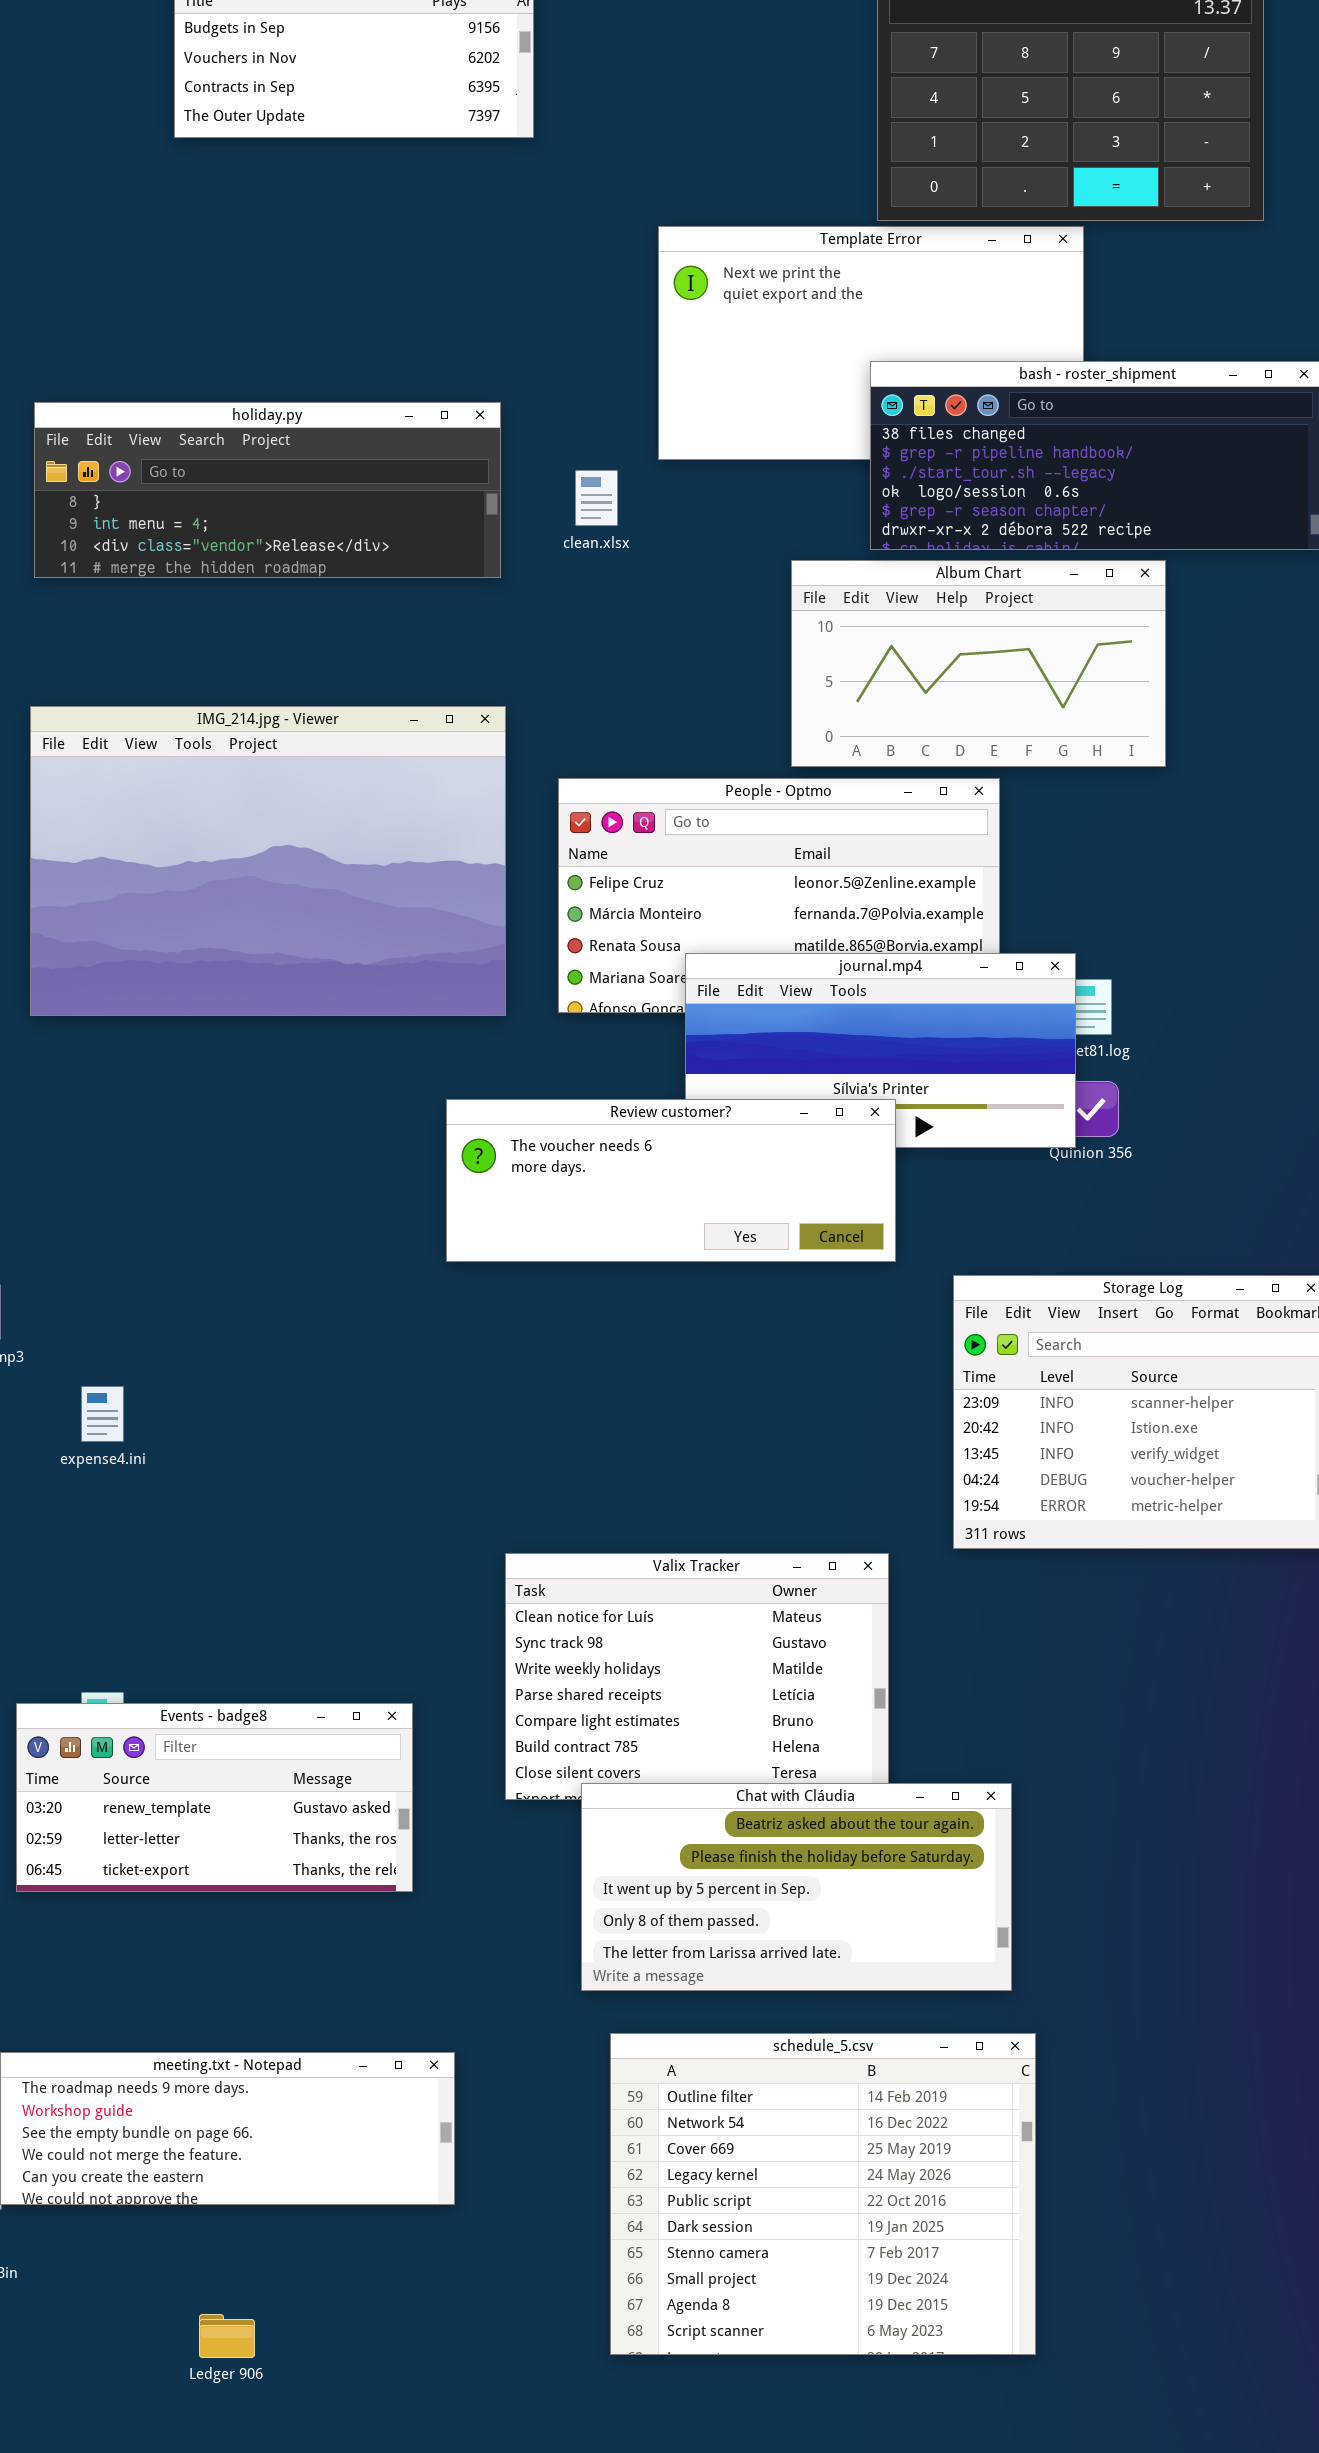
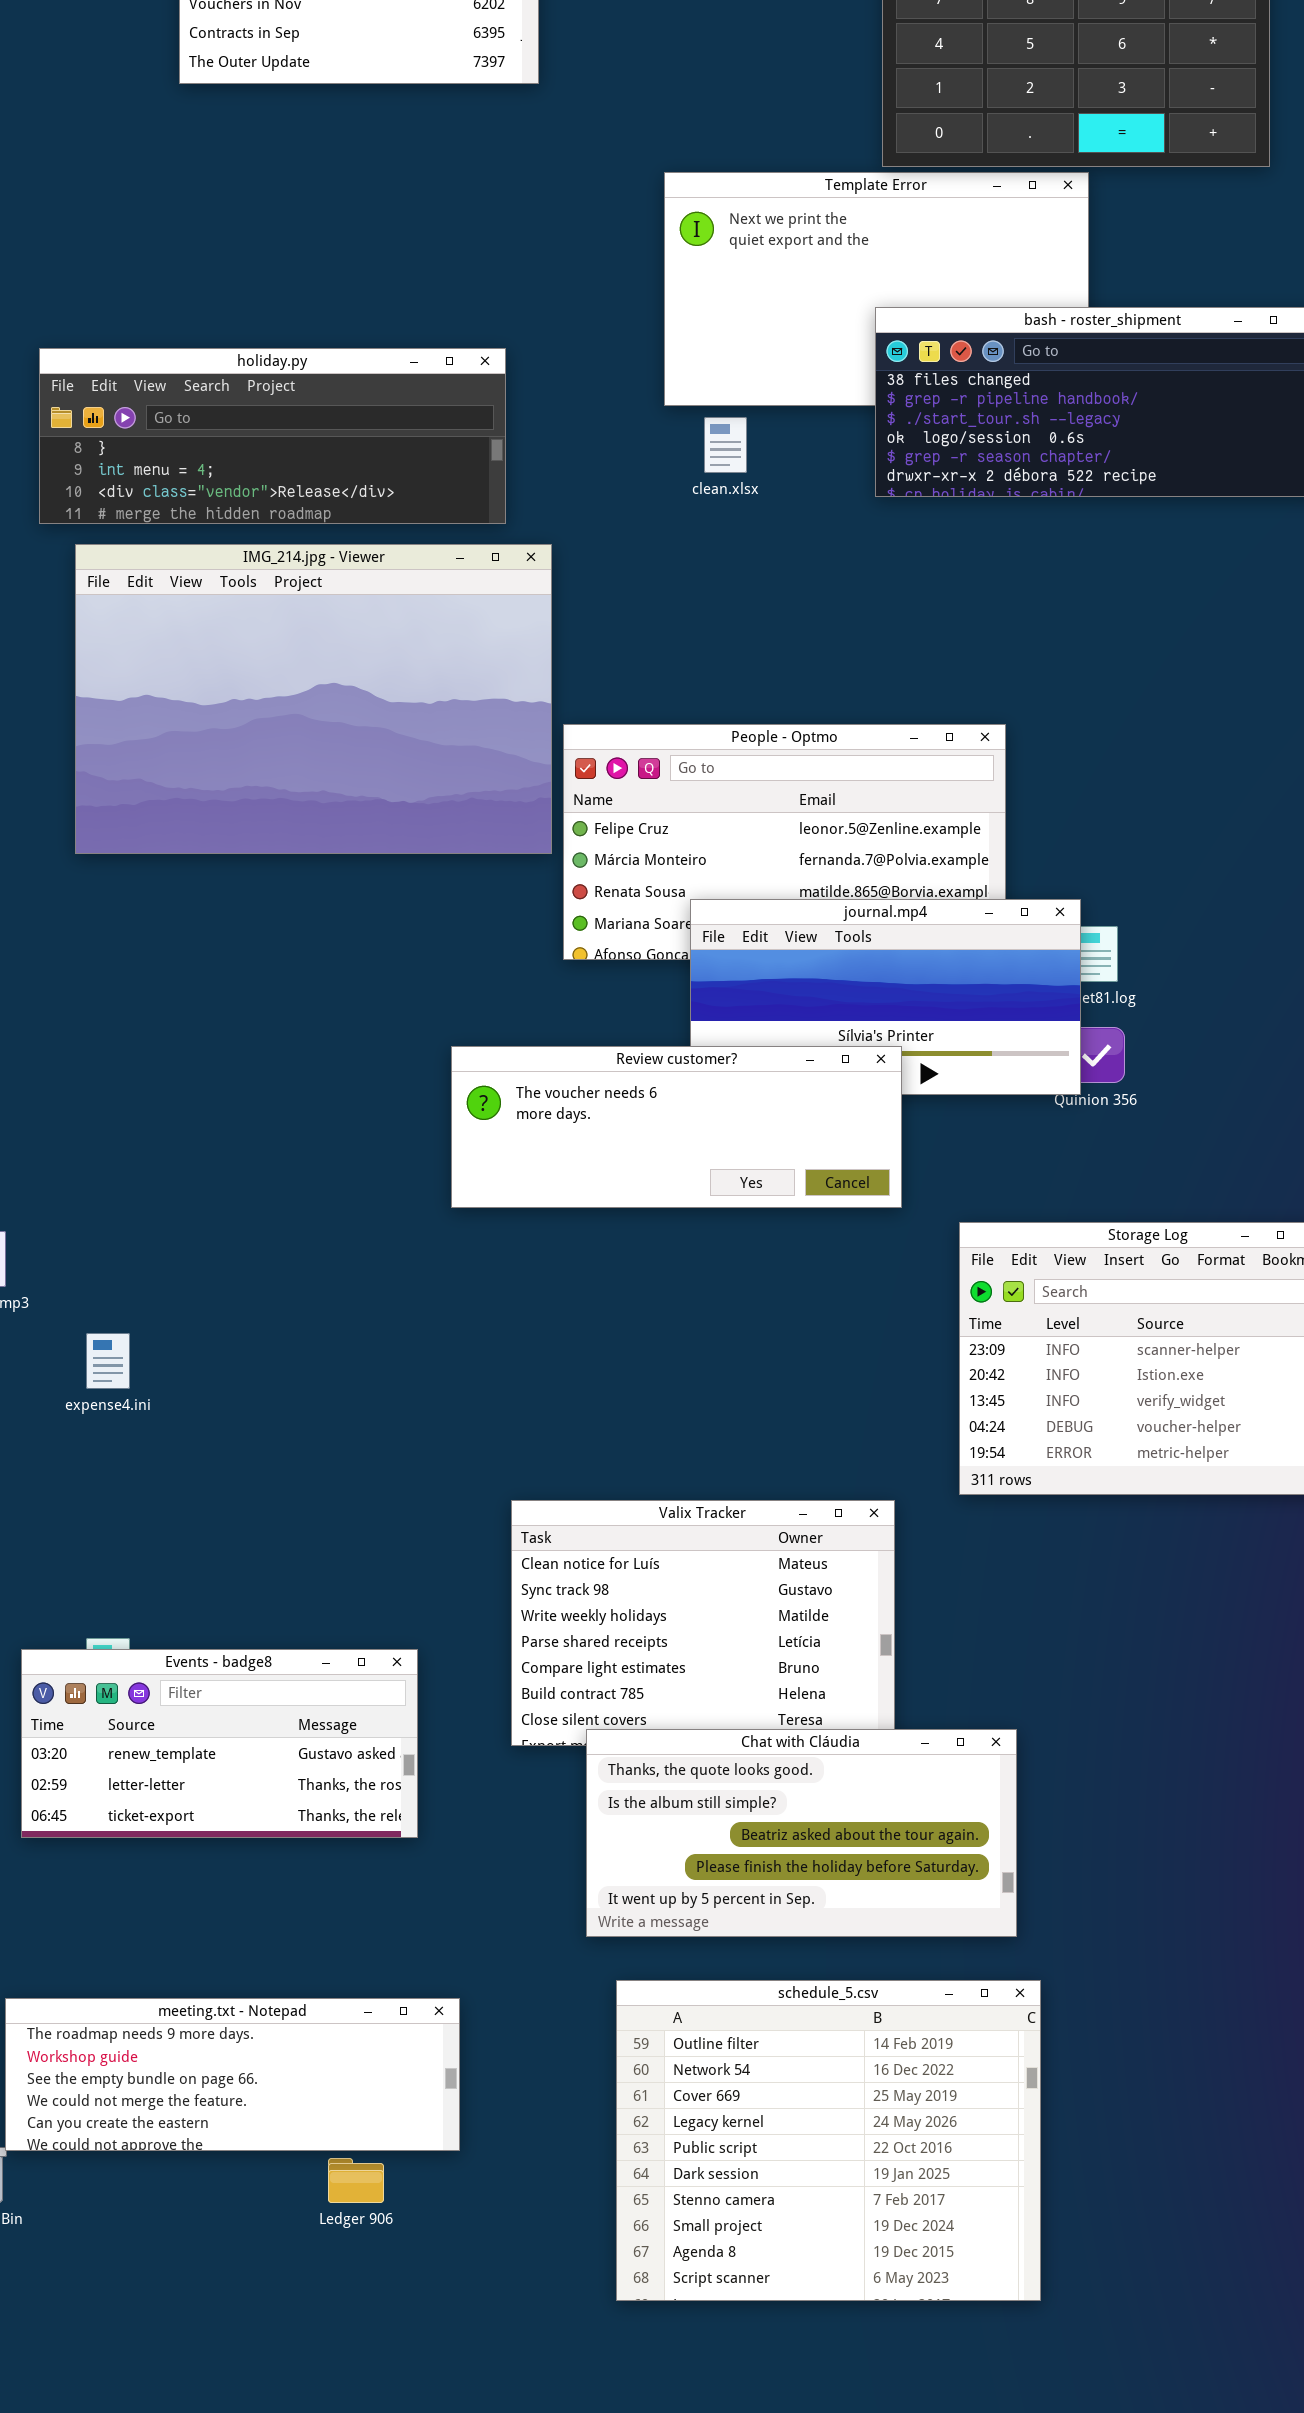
clean.xlsx: [575,470,618,526] -> [704,417,747,473], moved
Album Chart: [791,560,1166,767] -> none, closed
IMG_214.jpg - Viewer: [30,706,506,1016] -> [75,544,552,854], moved
Chat with Cláudia: [581,1783,1012,1991] -> [586,1729,1017,1937], scrolled up 2 rows
Ledger 906: [199,2314,255,2358] -> [328,2158,384,2203], moved

